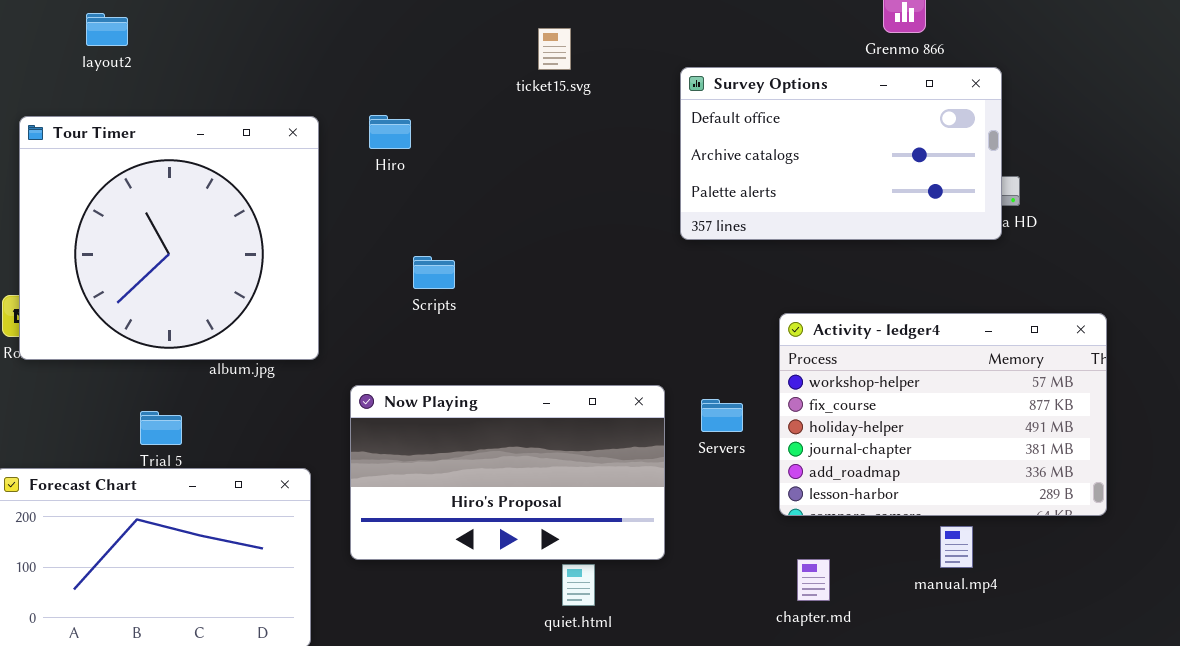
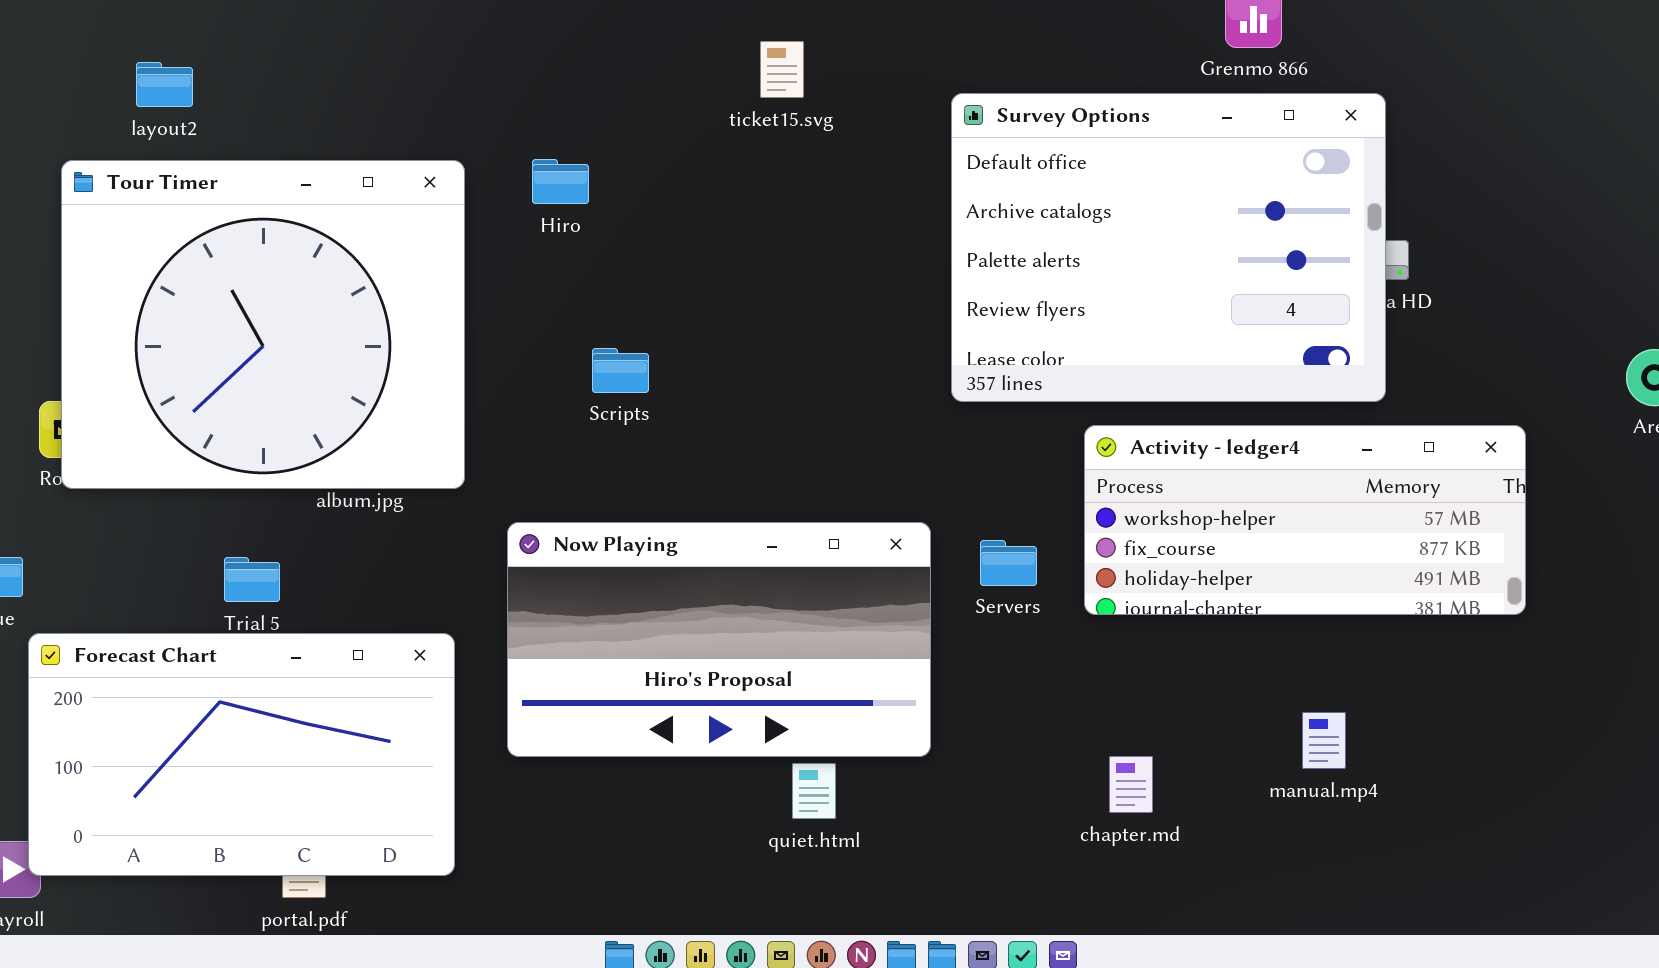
layout2: [86,13,128,46] -> [136,62,193,107], moved
Survey Options: [680,67,1002,240] -> [951,93,1386,402], resized
Activity - ledger4: [779,313,1107,516] -> [1084,425,1526,615], resized

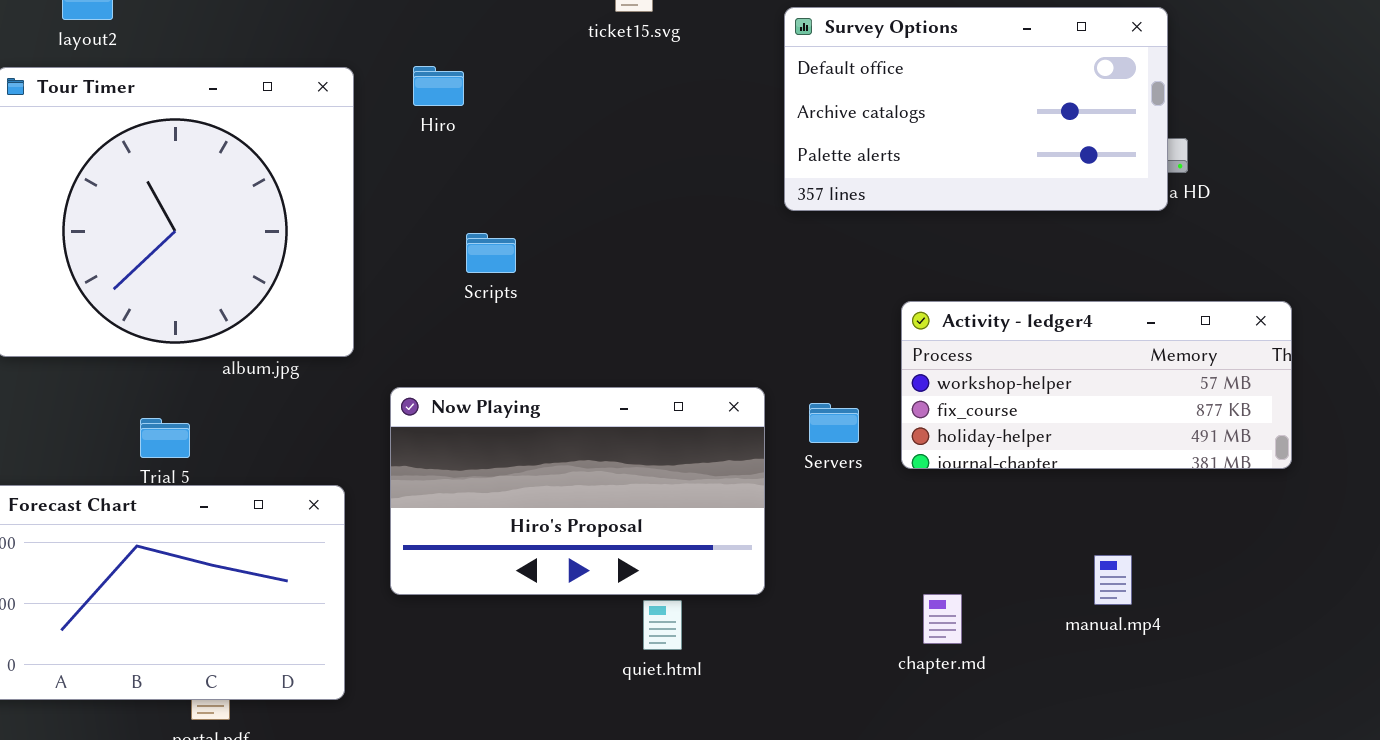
Survey Options: [951,93,1386,402] -> [784,7,1168,211], resized

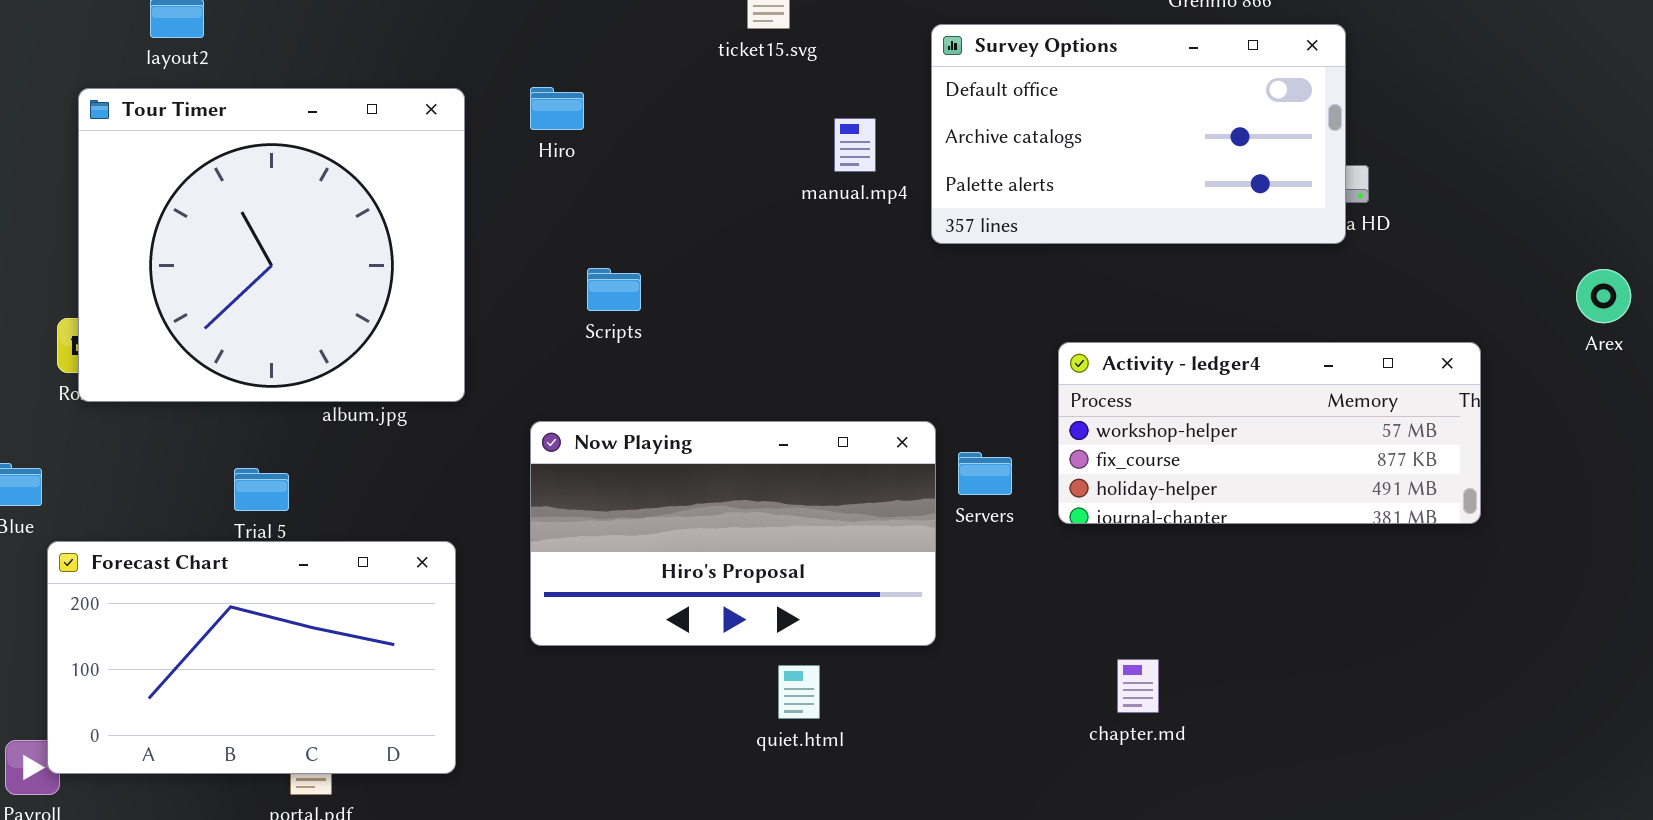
Now Playing: [390,387,765,595] -> [530,421,936,646], moved
manual.mp4: [1094,555,1132,605] -> [834,118,876,172], moved
chapter.md: [923,594,962,644] -> [1117,659,1159,713], moved

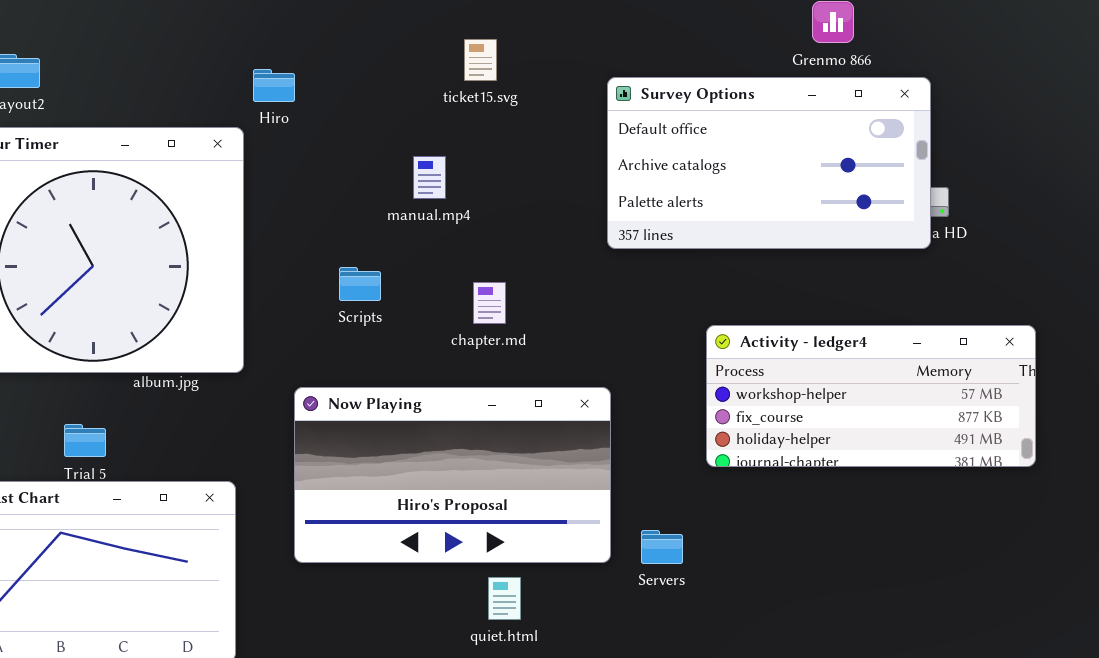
Hiro: [530,87,584,130] -> [253,69,295,102], moved
manual.mp4: [834,118,876,172] -> [413,156,446,199], moved
Servers: [958,452,1012,495] -> [641,530,683,564], moved
chapter.md: [1117,659,1159,713] -> [473,282,506,324], moved

